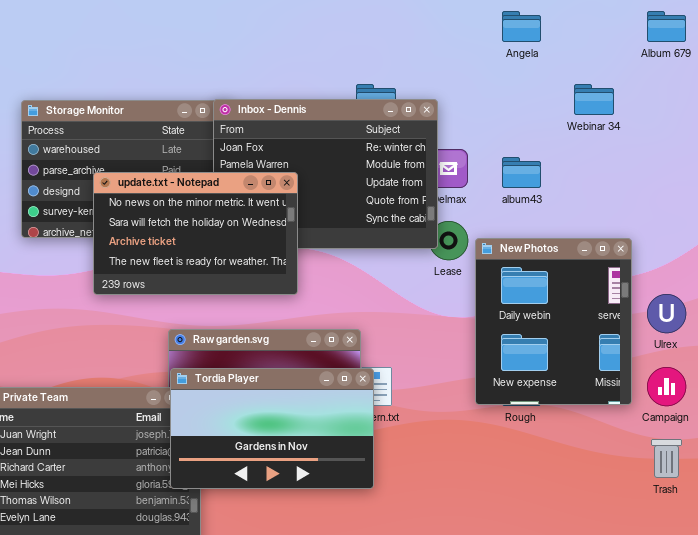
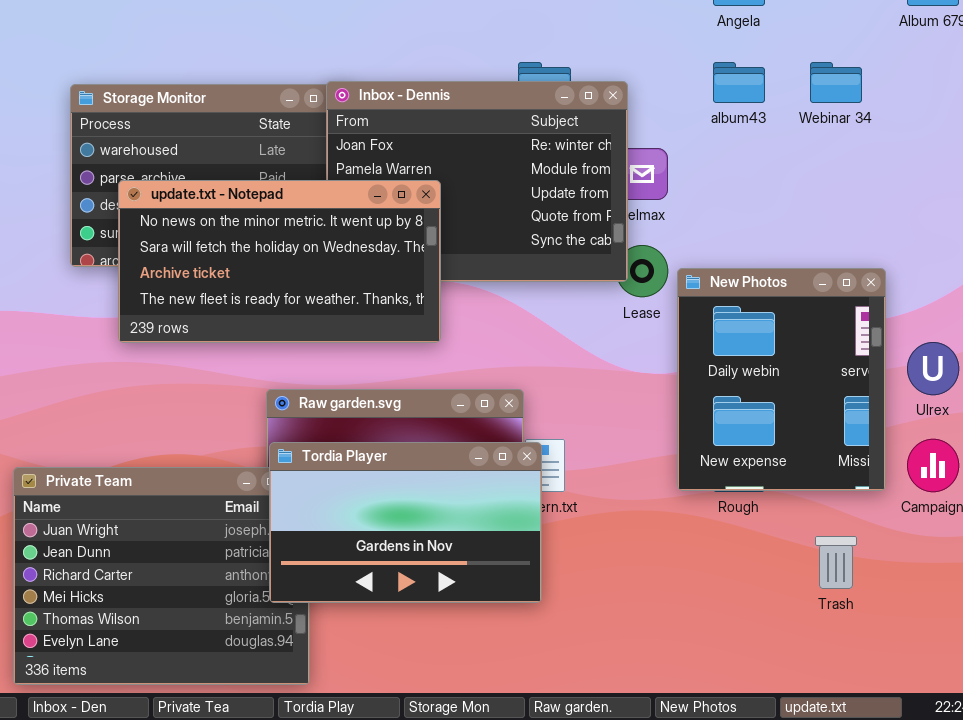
album43: [502,157,541,188] -> [713,62,765,103], moved
update.txt - Notepad: [93,172,298,295] -> [118,180,441,343], resized
Trash: [651,439,682,478] -> [815,536,857,589], moved

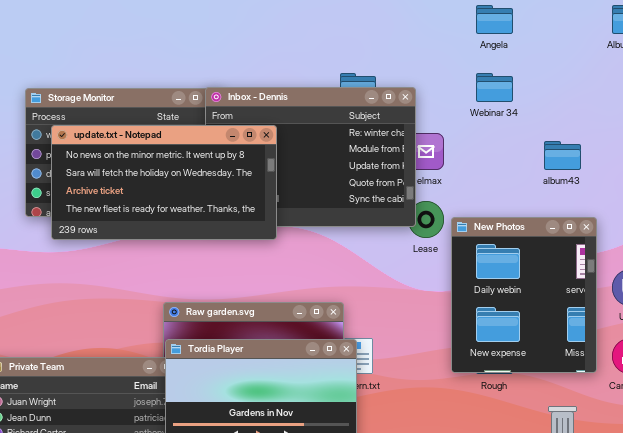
album43: [713,62,765,103] -> [544,141,581,170], moved
Webinar 34: [810,62,862,103] -> [476,73,513,102], moved
update.txt - Notepad: [118,180,441,343] -> [51,125,277,240], moved

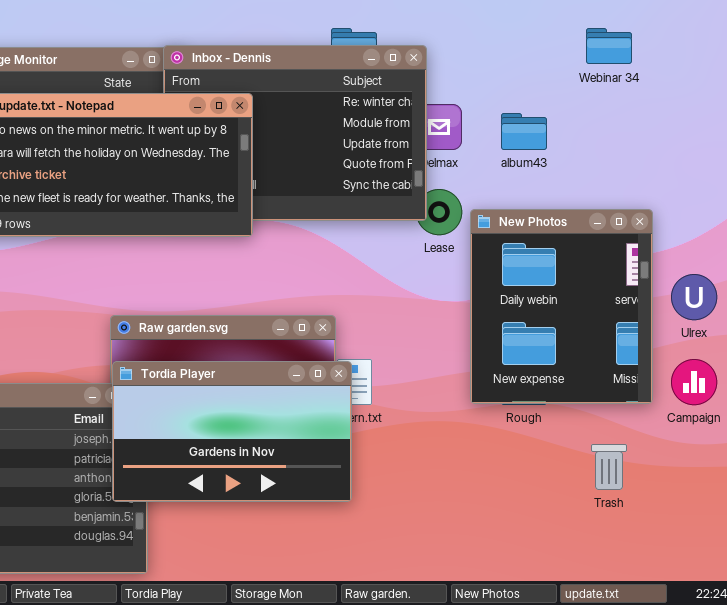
Webinar 34: [476,73,513,102] -> [586,28,632,64], moved
album43: [544,141,581,170] -> [501,113,547,150], moved

